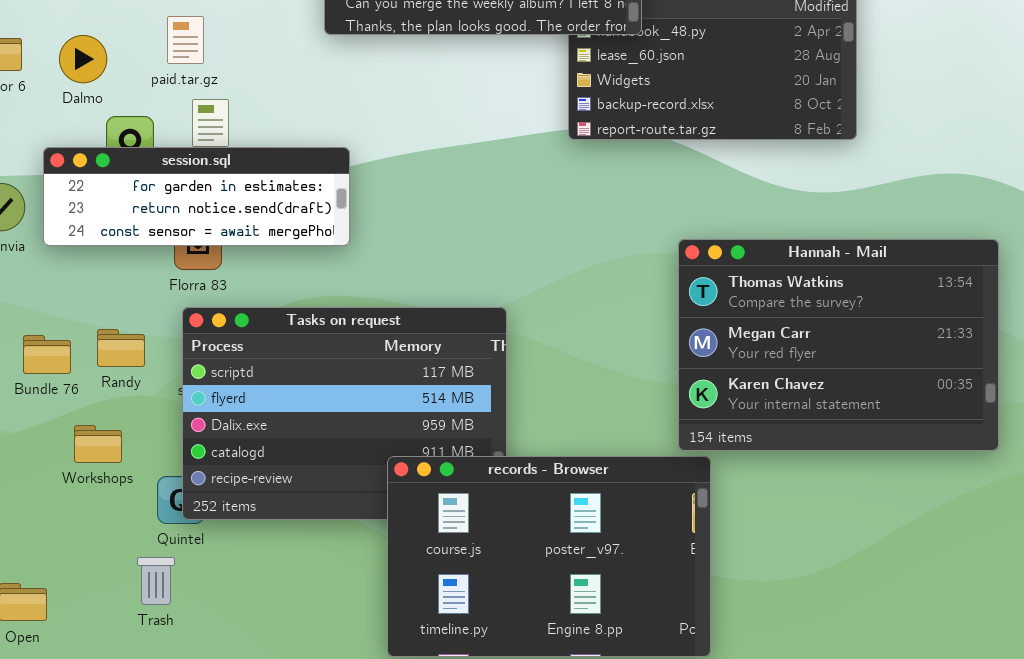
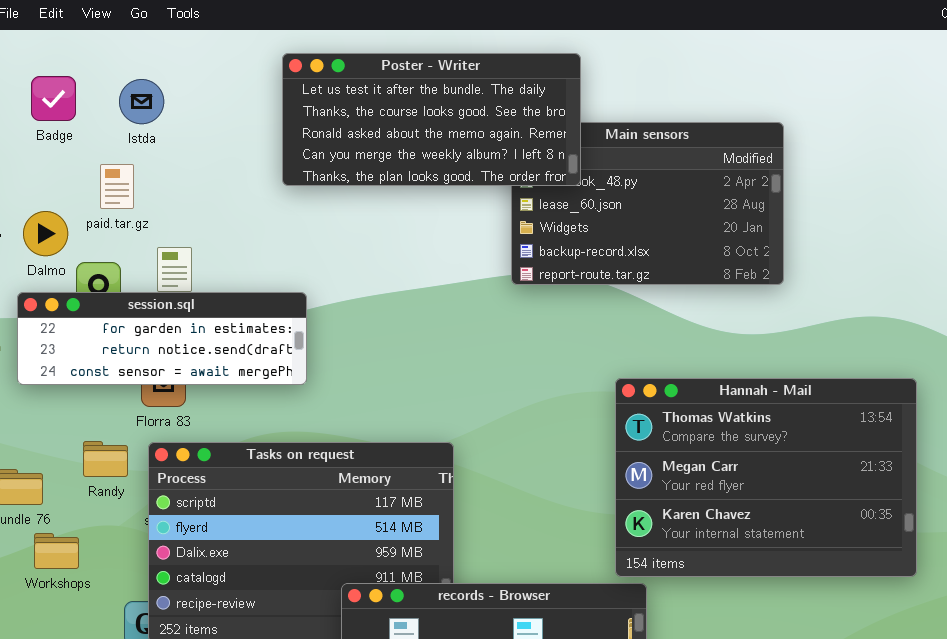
paid.tar.gz: [167,16,204,64] -> [100,164,134,209], moved
Dalmo: [59,35,107,83] -> [23,211,68,256], moved
Randy: [97,329,145,367] -> [83,441,128,477], moved
Workshops: [74,425,122,463] -> [34,533,79,569], moved

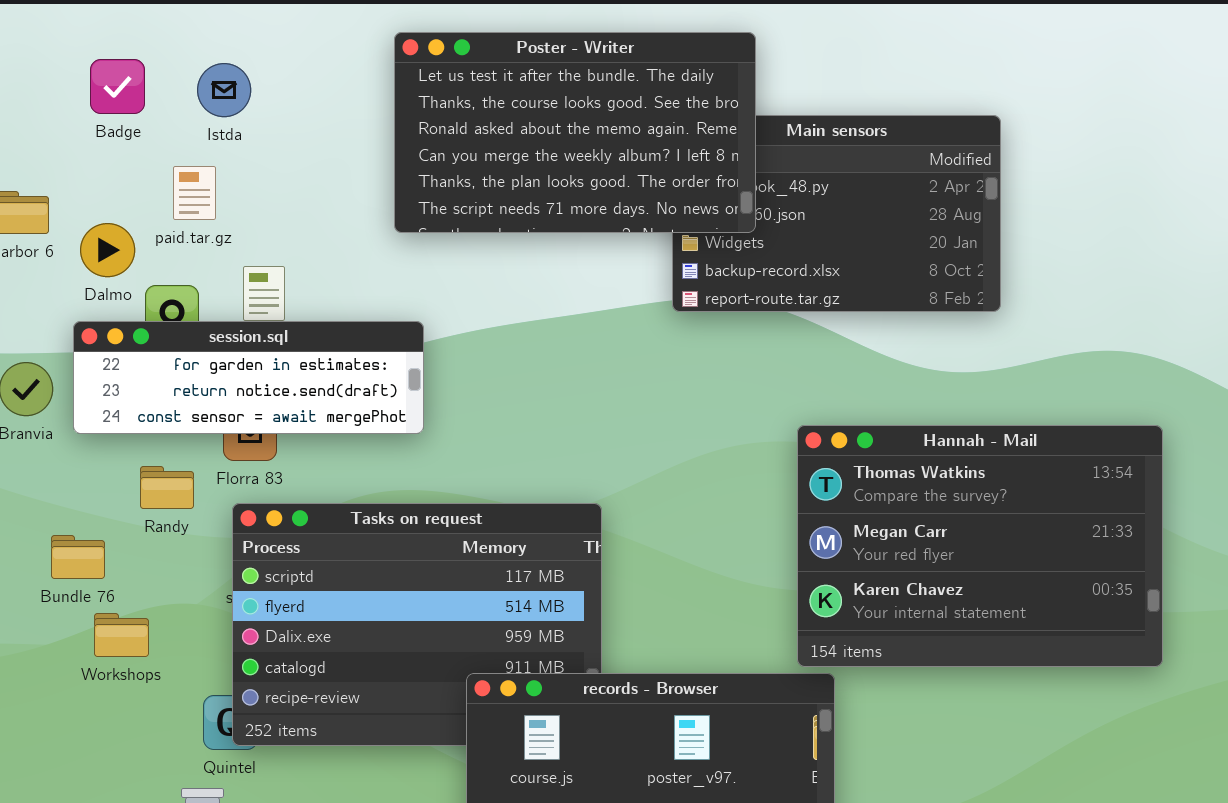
Poster - Writer: [282,53,581,186] -> [394,32,756,233], resized
Randy: [83,441,128,477] -> [140,466,194,509], moved

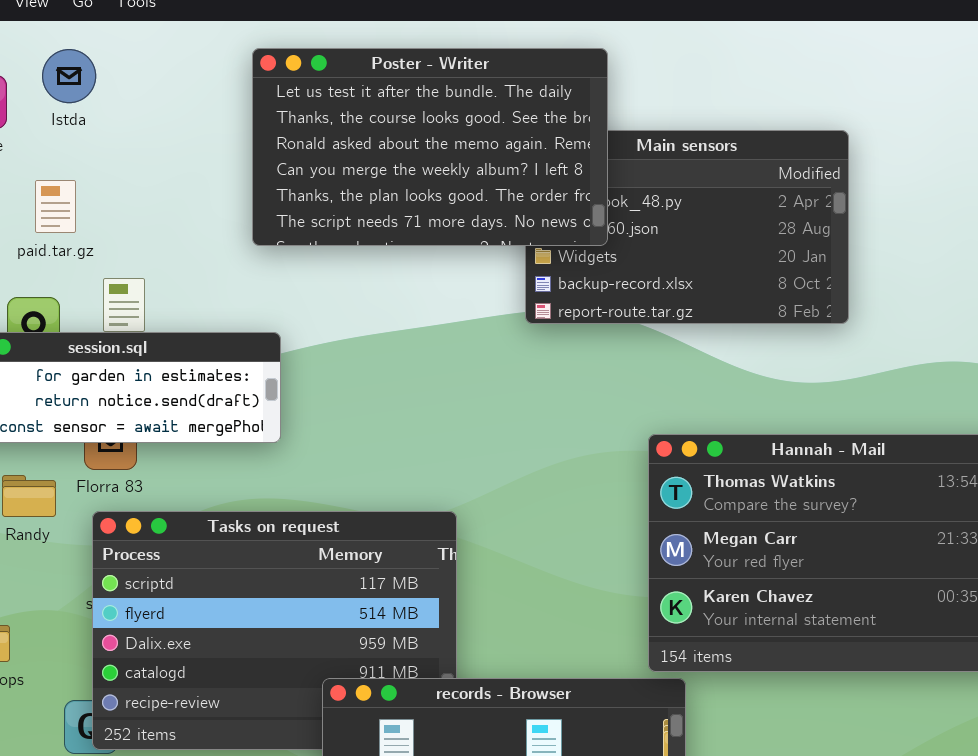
Istda: [197,63,251,117] -> [42,49,96,103], moved

